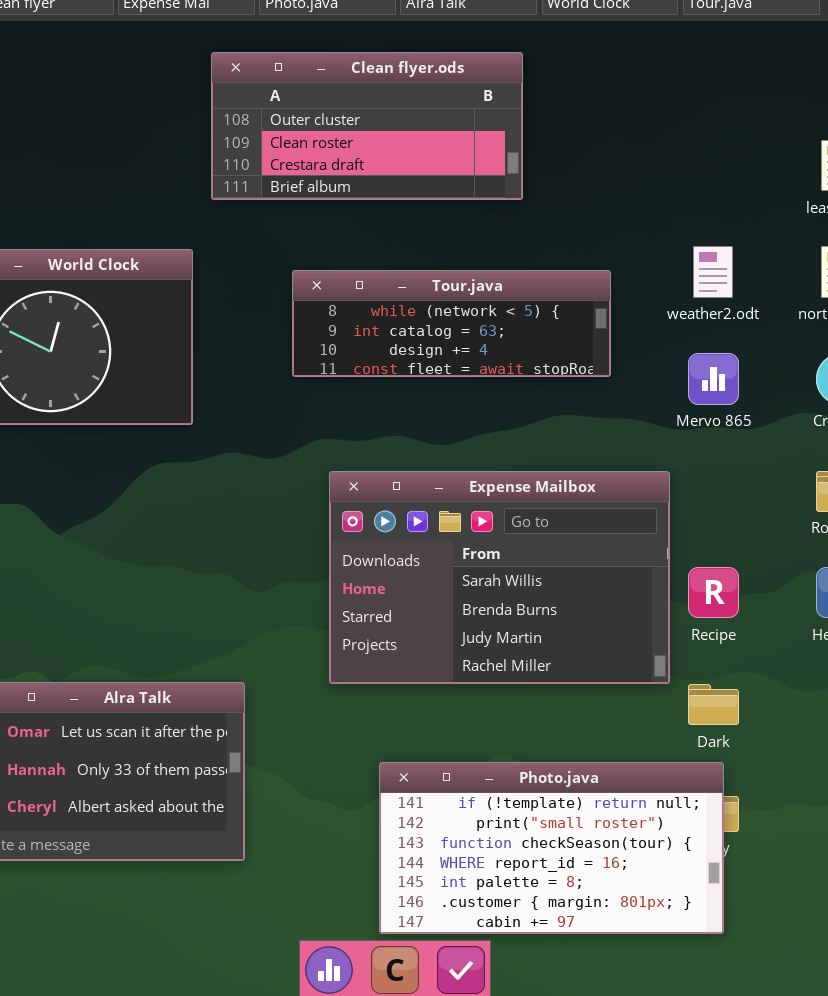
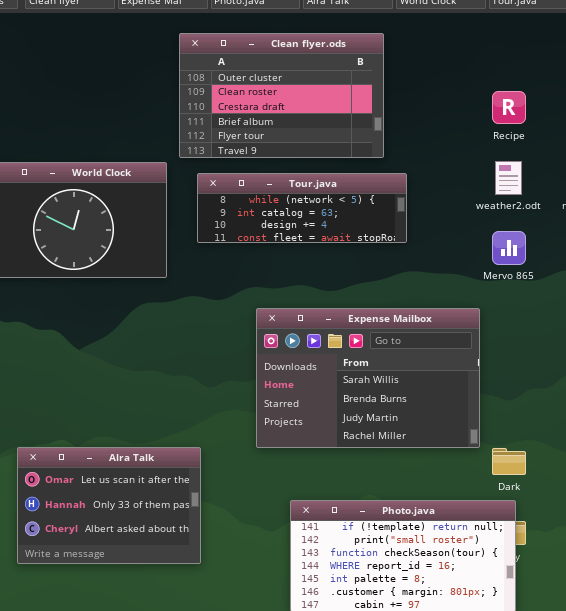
Clean flyer.ods: [211,52,523,200] -> [179,33,384,158], resized
Tour.java: [292,270,611,377] -> [197,173,407,243], moved
Recipe: [688,567,739,618] -> [492,91,526,124], moved

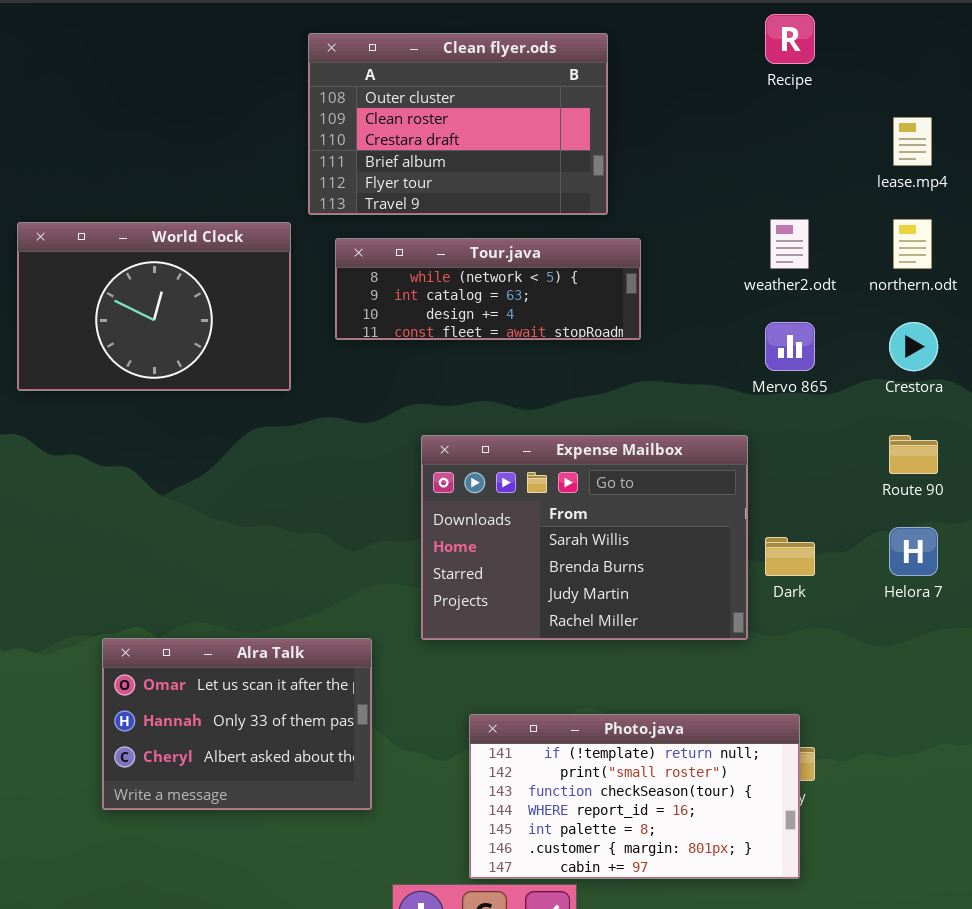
Recipe: [492,91,526,124] -> [765,14,815,64], moved
Alra Talk: [17,447,201,564] -> [102,638,372,810], moved
Dark: [492,448,526,475] -> [765,537,815,576], moved

